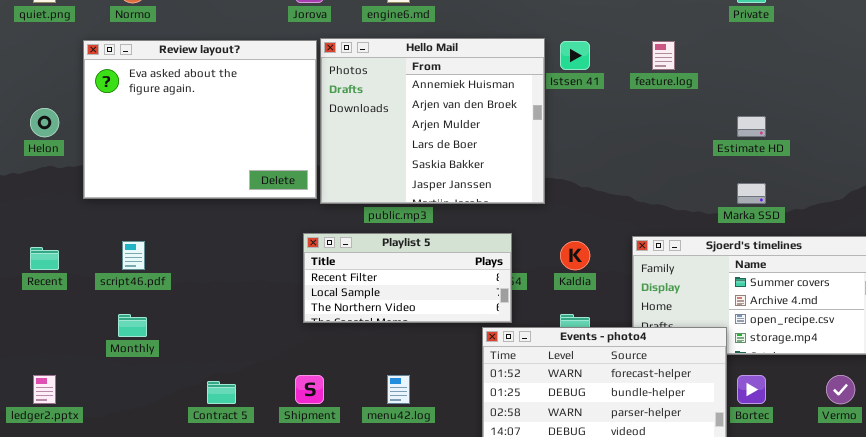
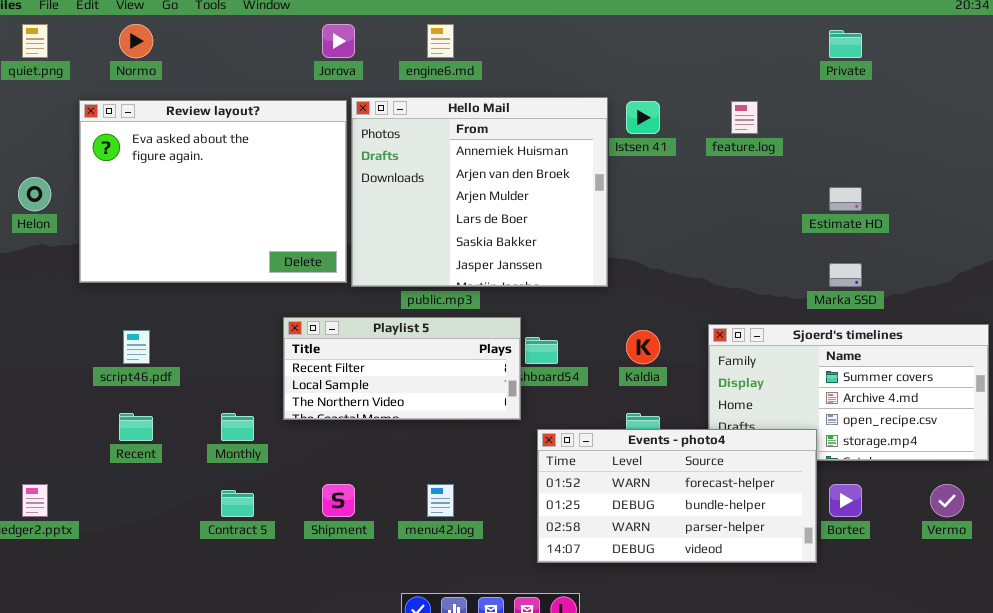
Playlist 5: [303,233,512,323] -> [283,317,521,420], moved
Recent: [30,247,59,270] -> [119,413,153,441], moved
Monthly: [118,314,147,337] -> [221,413,254,441], moved

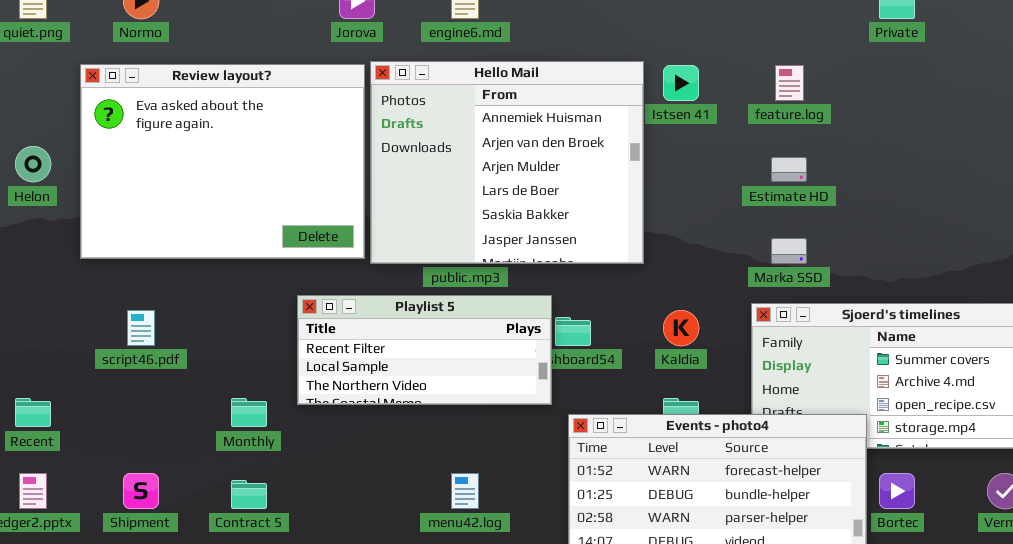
Estimate HD: [829,187,862,211] -> [771,157,807,182], moved
Marka SSD: [829,263,862,287] -> [771,238,807,264], moved
Recent: [119,413,153,441] -> [15,398,51,427], moved
Shipment: [322,484,355,517] -> [123,473,159,509], moved

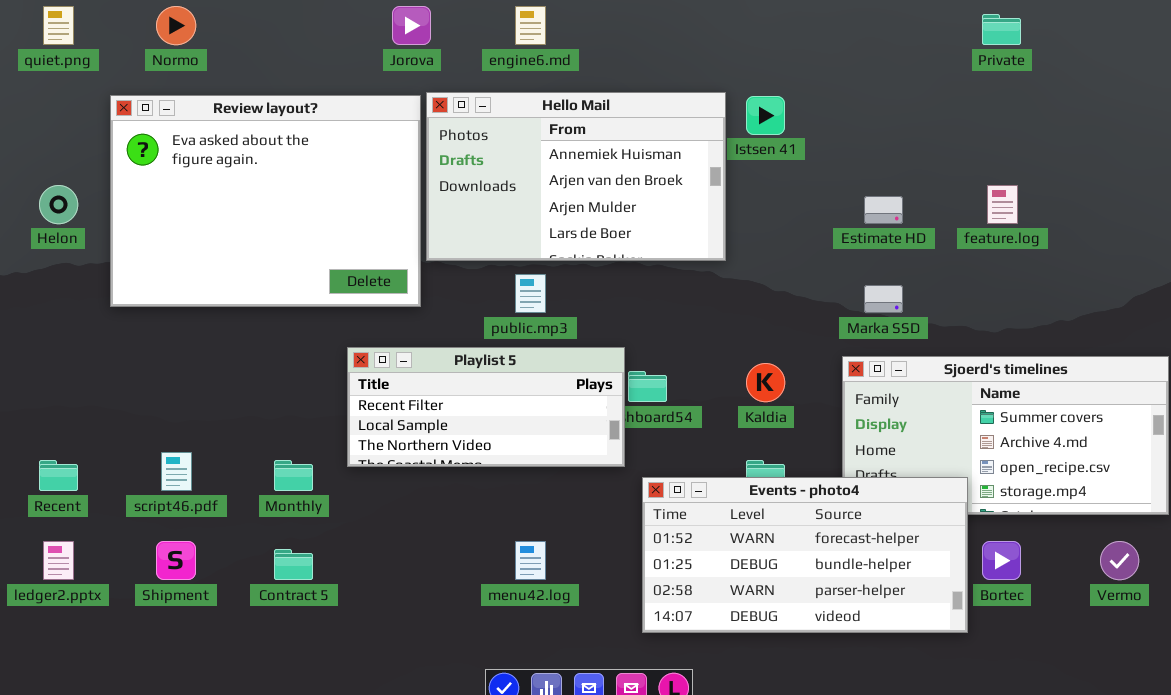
Hello Mail: [370,61,644,264] -> [426,92,726,261], resized
feature.log: [775,65,804,101] -> [987,185,1018,224], moved
script46.pdf: [127,310,155,346] -> [161,452,192,491], moved

